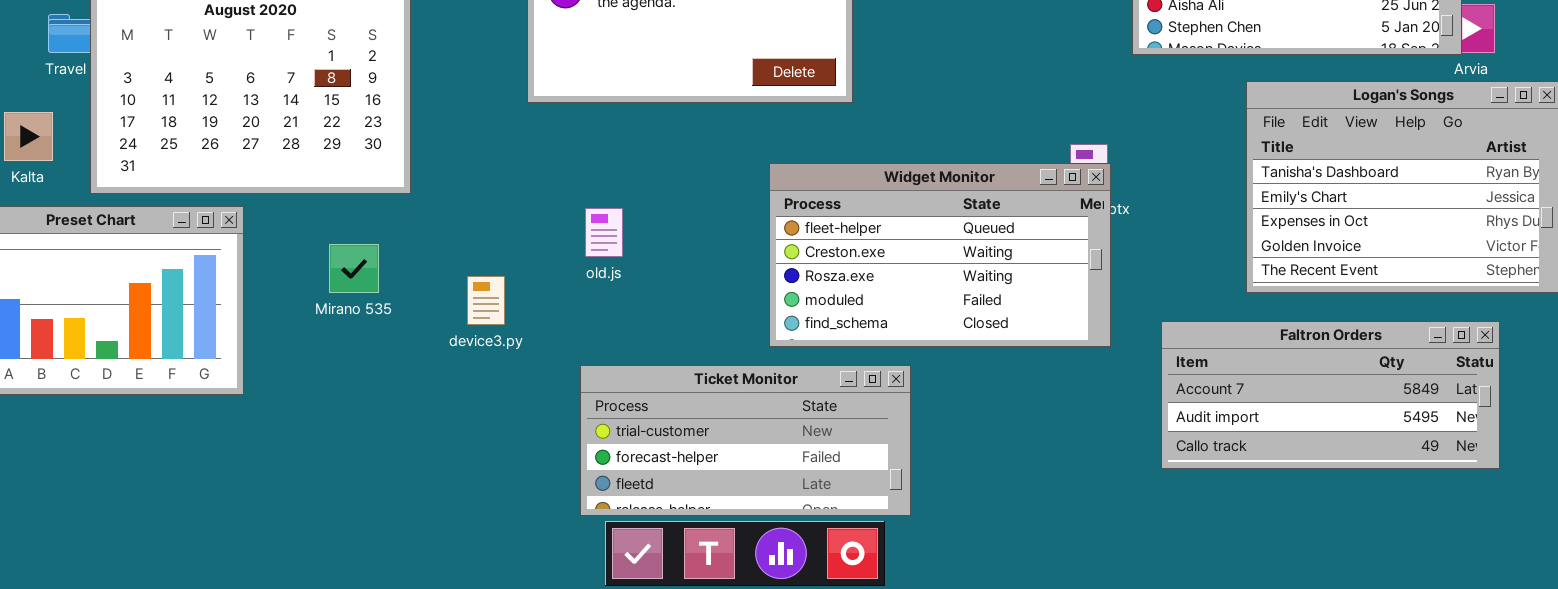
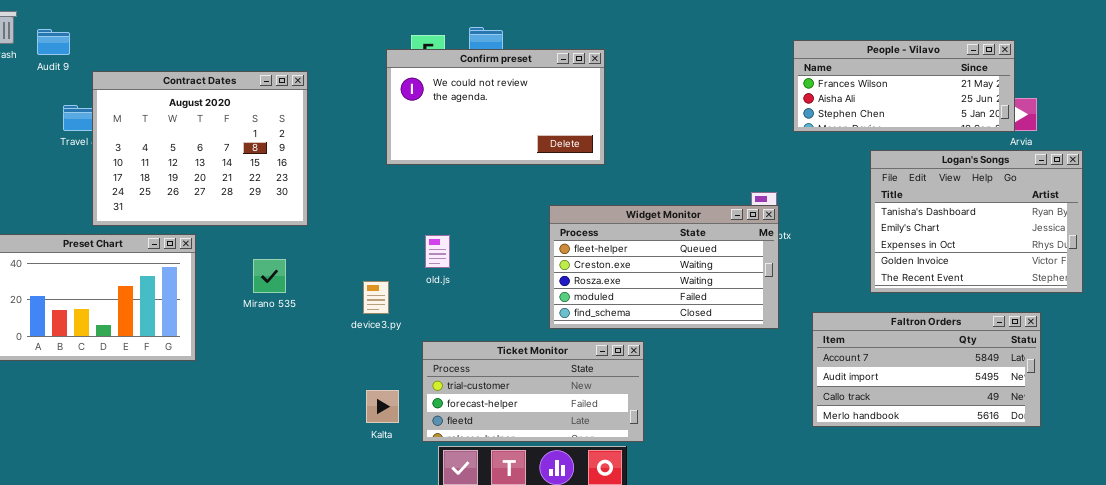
Kalta: [4,112,53,161] -> [366,390,399,423], moved
device3.py: [467,276,505,325] -> [363,281,389,314], moved
Faltron Orders: [1161,321,1500,469] -> [812,312,1041,427], resized

